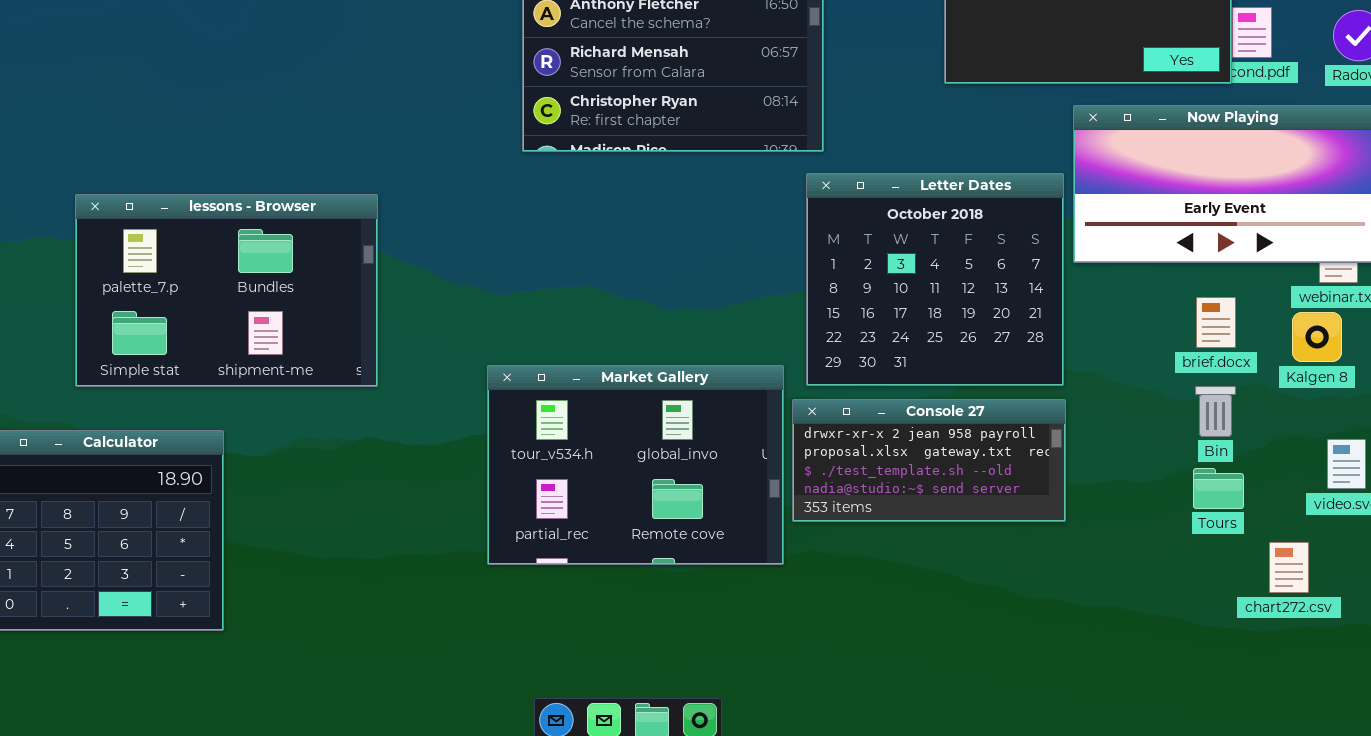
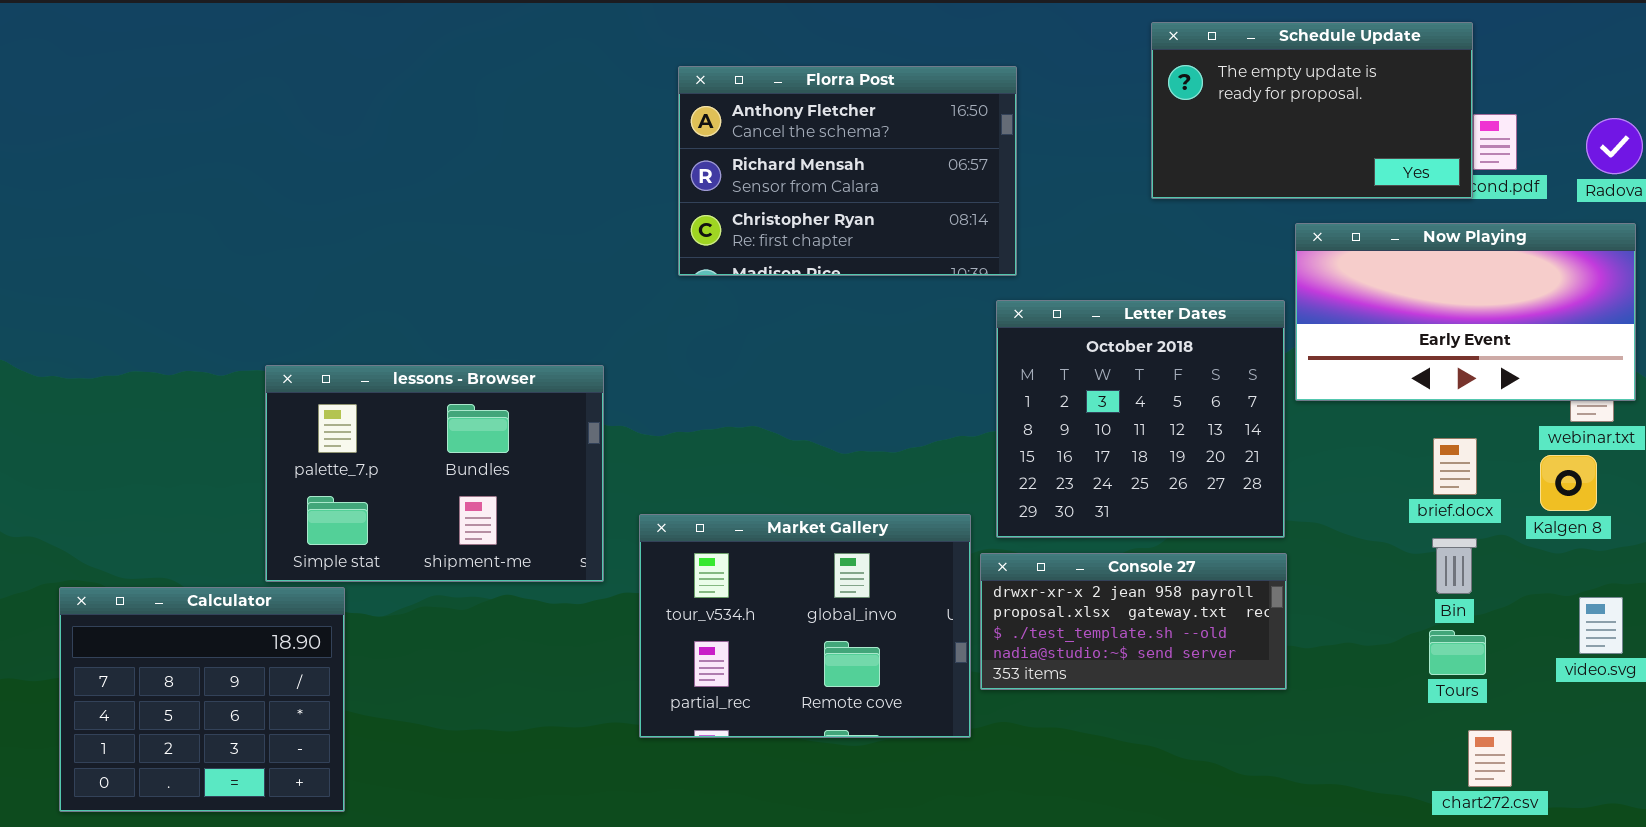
lessons - Browser: [75,194,378,387] -> [265,365,604,582], moved
chart272.csv: [1269,542,1309,593] -> [1468,730,1512,787], moved

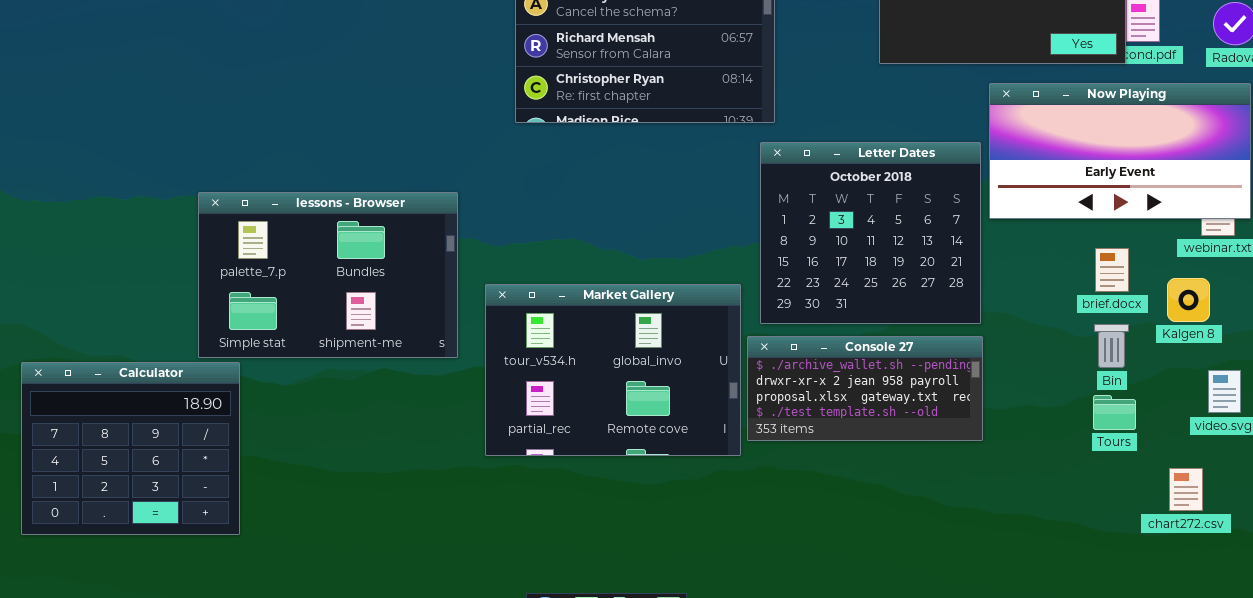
Kalgen 8: [1540,455,1597,511] -> [1167,278,1210,322], moved
Market Gallery: [639,514,971,738] -> [485,284,741,456], moved
Console 27: [980,553,1287,690] -> [747,336,983,441], scrolled up 1 row
Calculator: [59,587,345,812] -> [21,362,240,535], moved
chart272.csv: [1468,730,1512,787] -> [1169,468,1203,511], moved

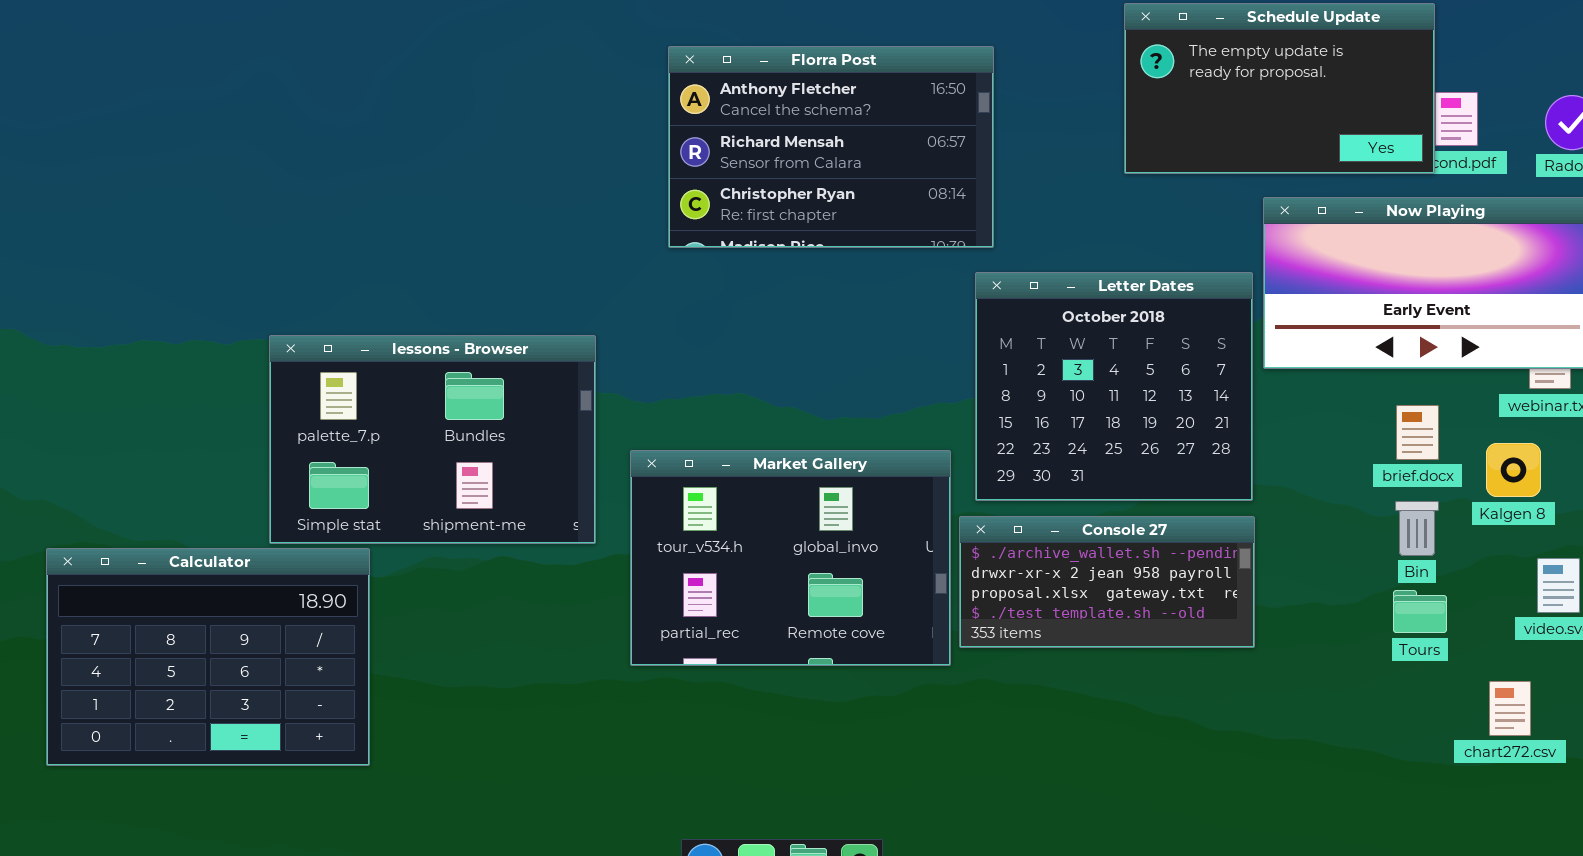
Calculator: [21,362,240,535] -> [46,548,370,766], resized

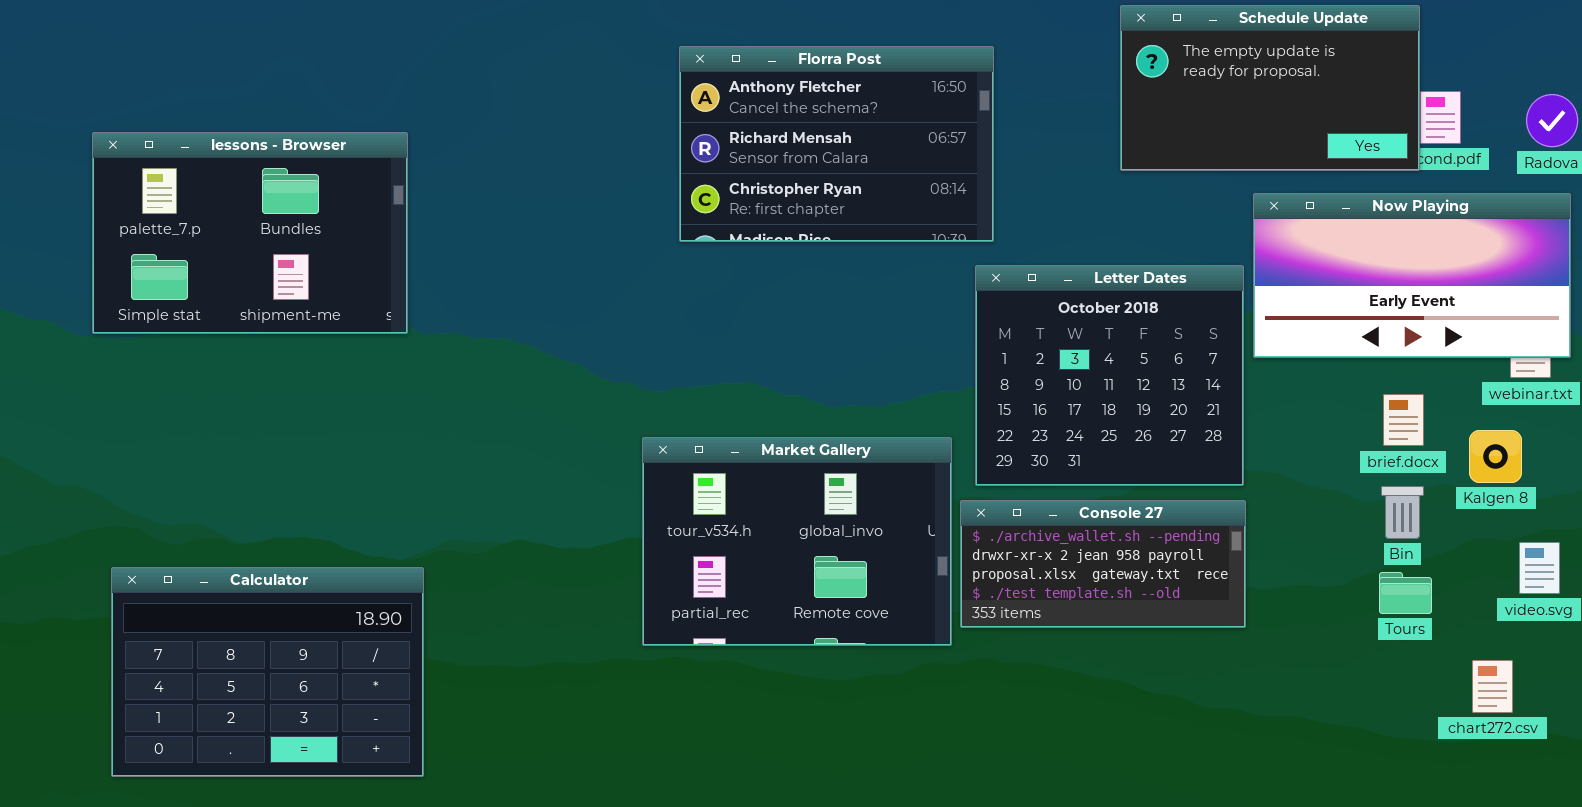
lessons - Browser: [269,335,596,544] -> [92,132,408,334], moved
Calculator: [46,548,370,766] -> [111,567,424,777], moved

